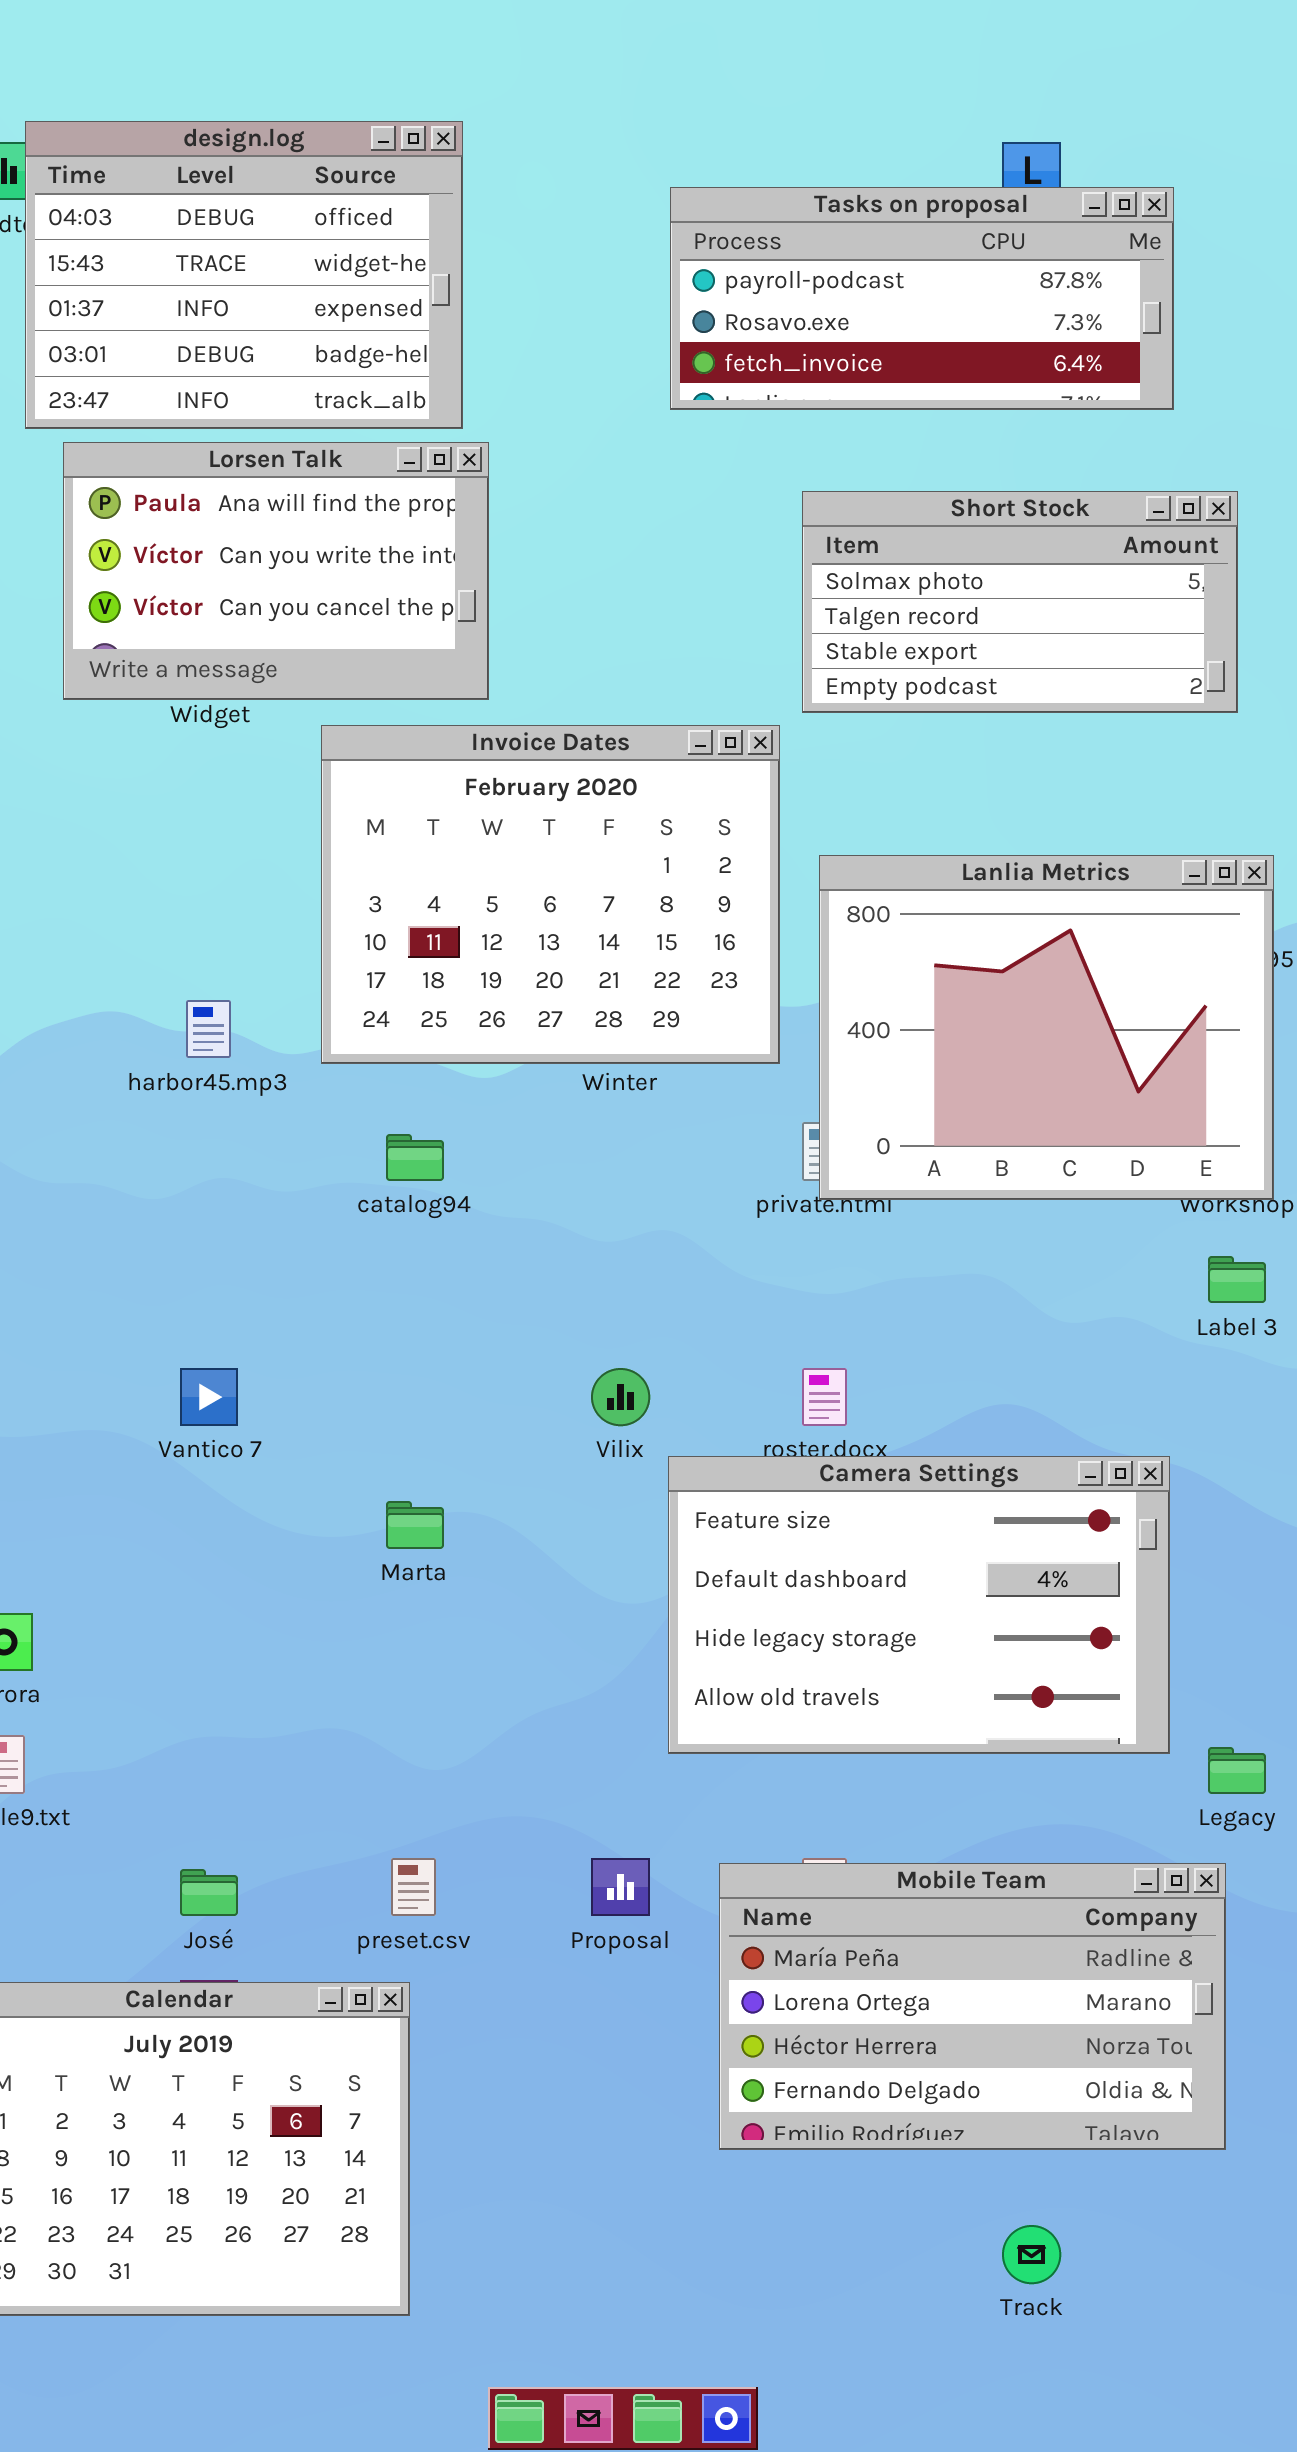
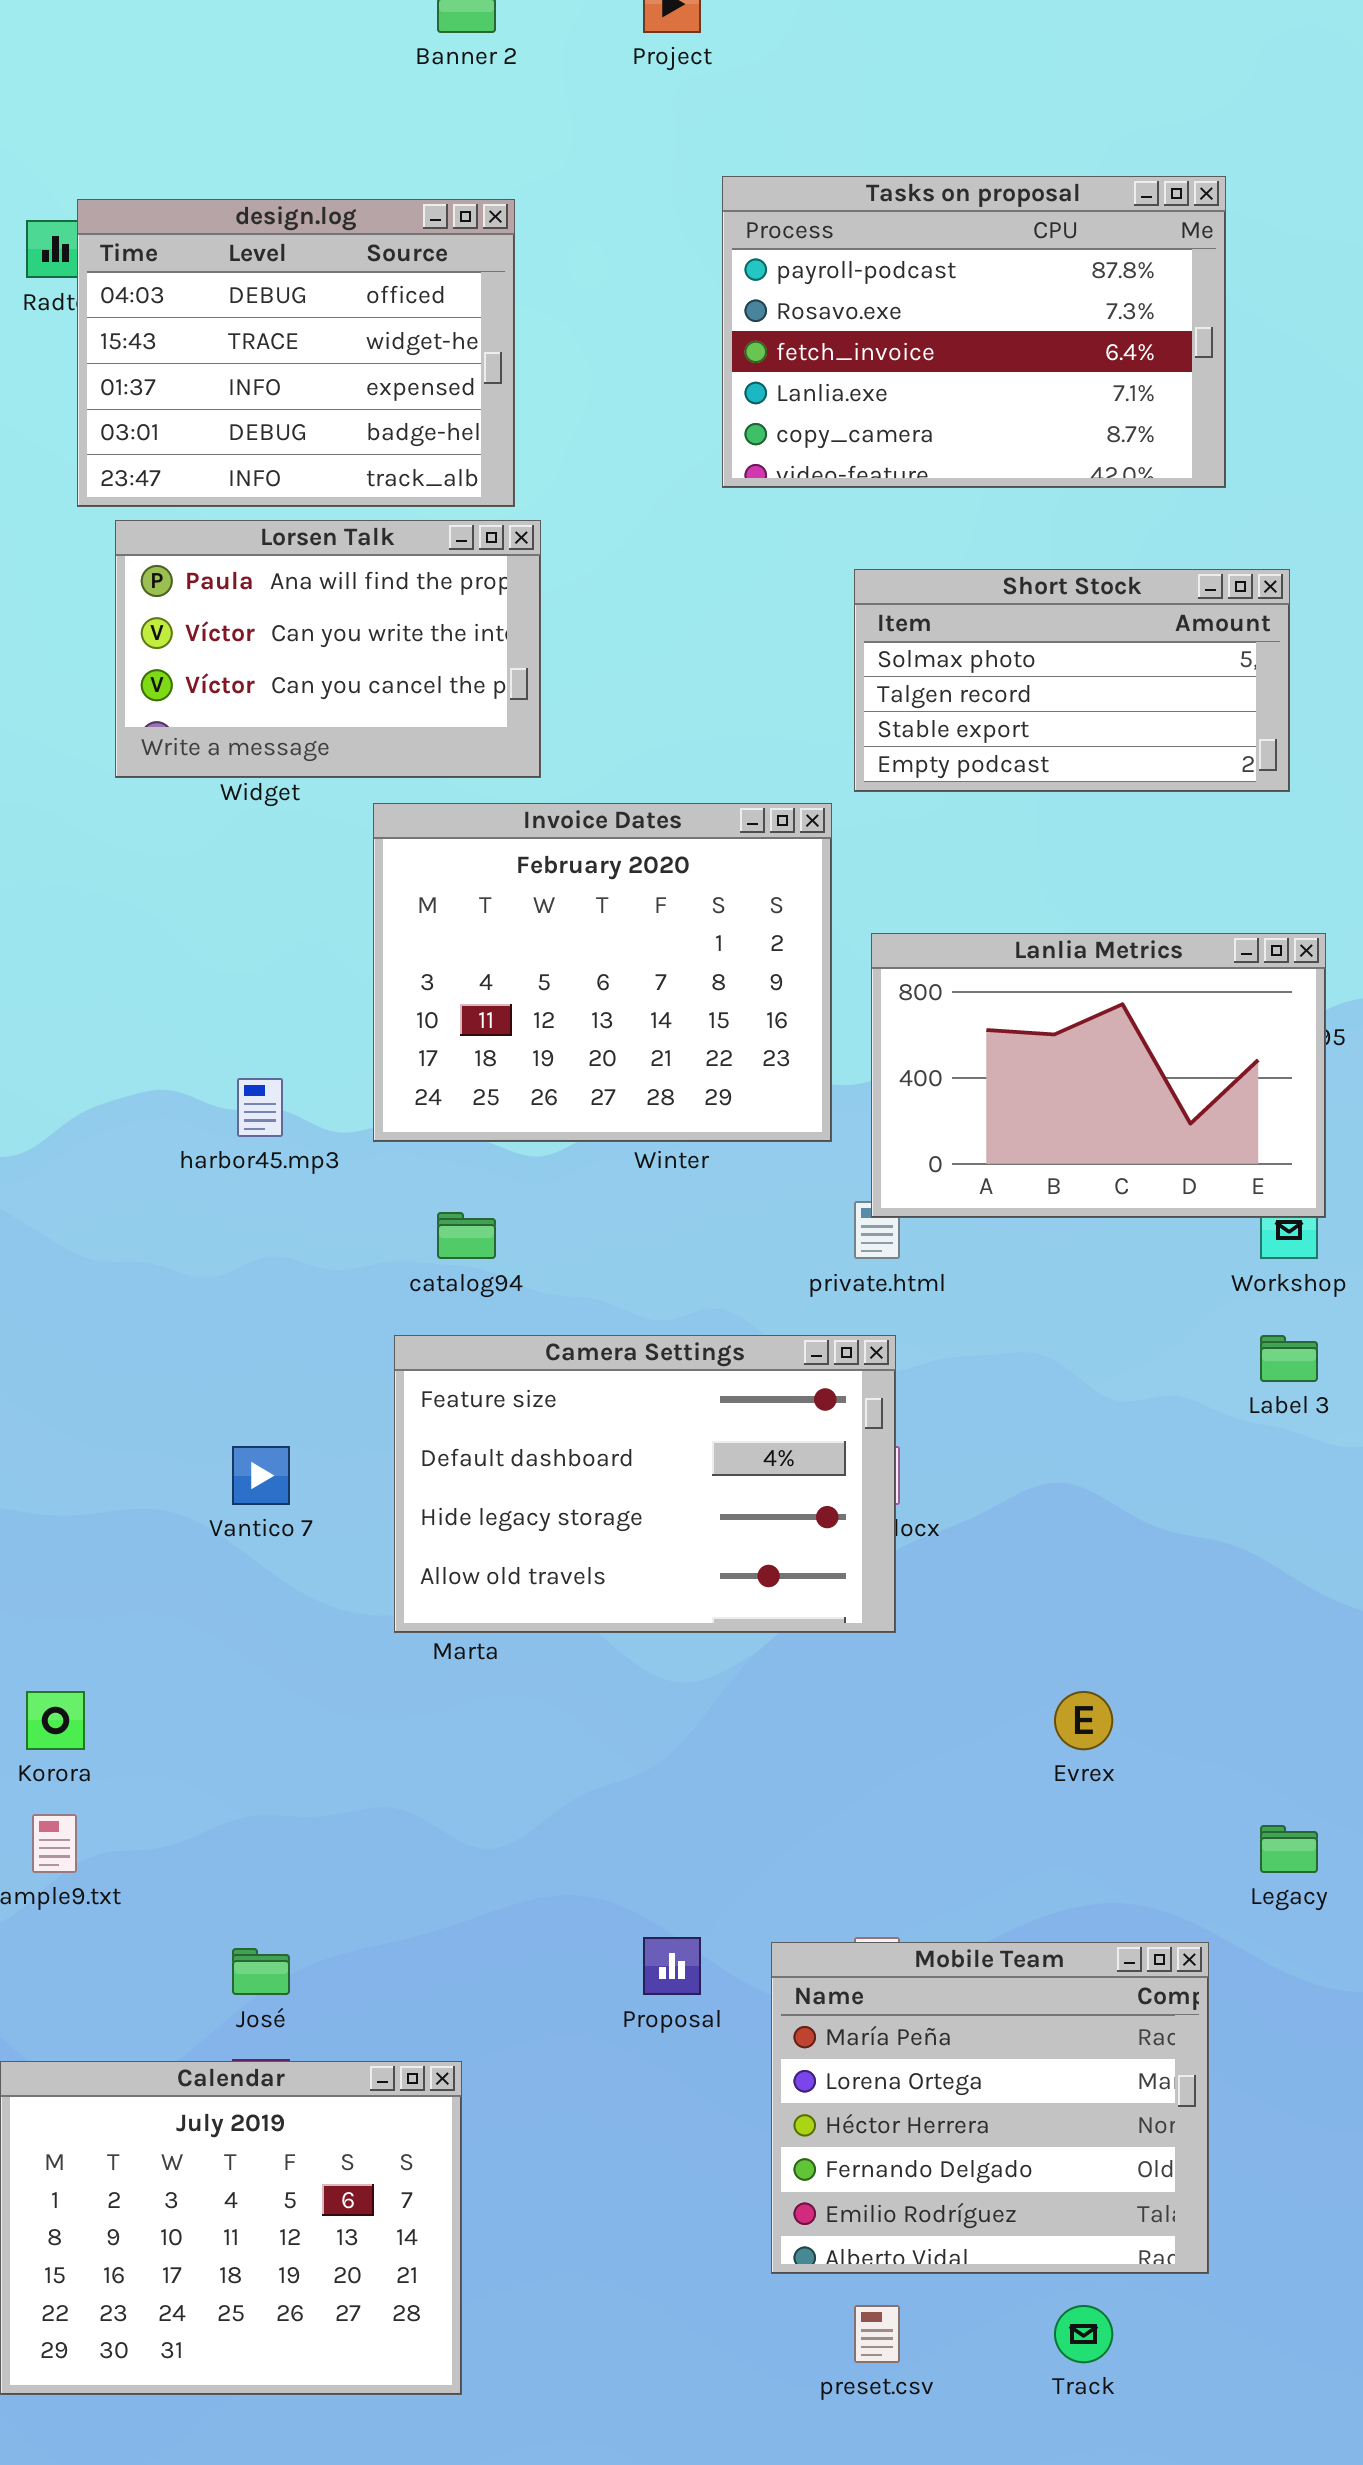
Tasks on proposal: [670,187,1174,410] -> [722,176,1226,488], resized
Lanlia Metrics: [819,855,1274,1200] -> [871,933,1326,1218], resized
Camera Settings: [668,1456,1170,1754] -> [394,1335,896,1633], moved
preset.csv: [391,1858,436,1916] -> [854,2305,900,2363], moved
Mobile Team: [719,1863,1226,2150] -> [771,1942,1209,2274], resized

